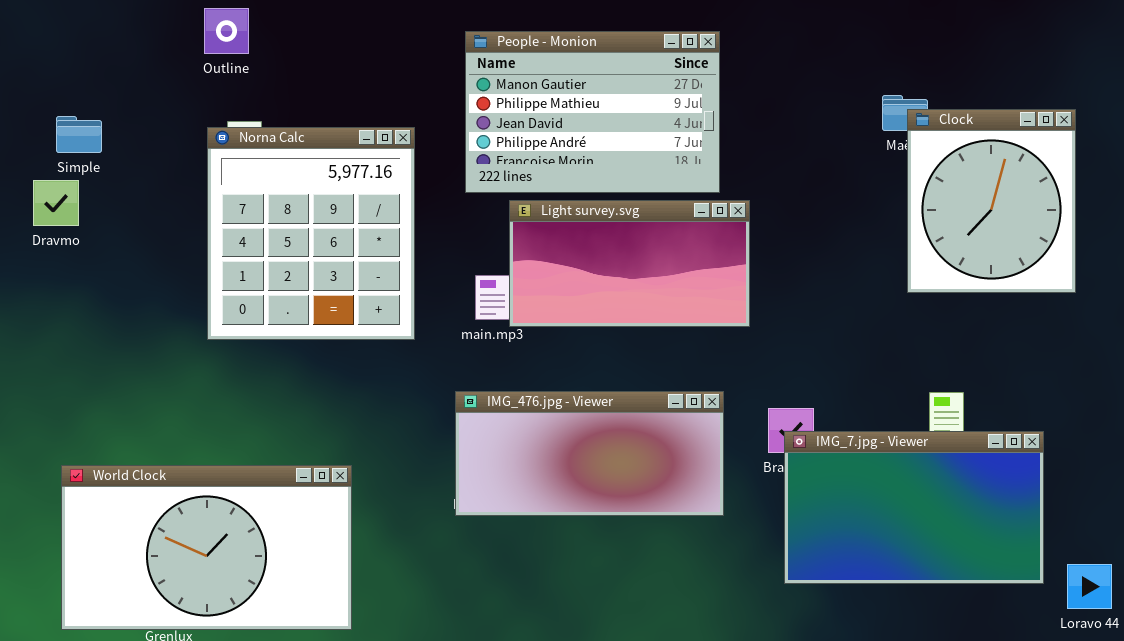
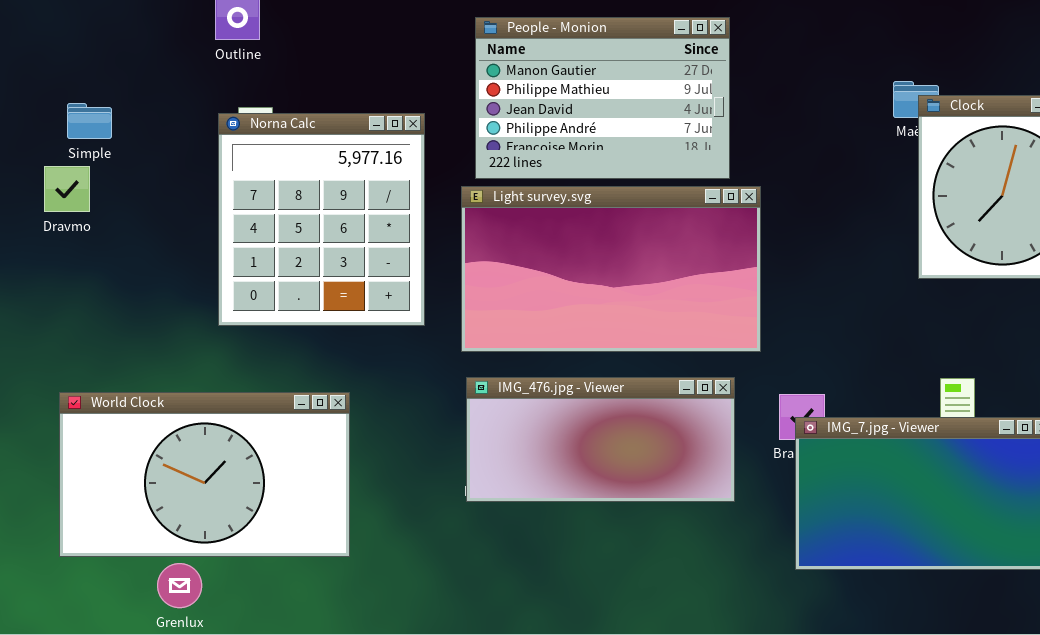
Light survey.svg: [509,200,750,327] -> [461,186,761,352], resized
World Clock: [61,465,352,630] -> [59,392,350,557], moved

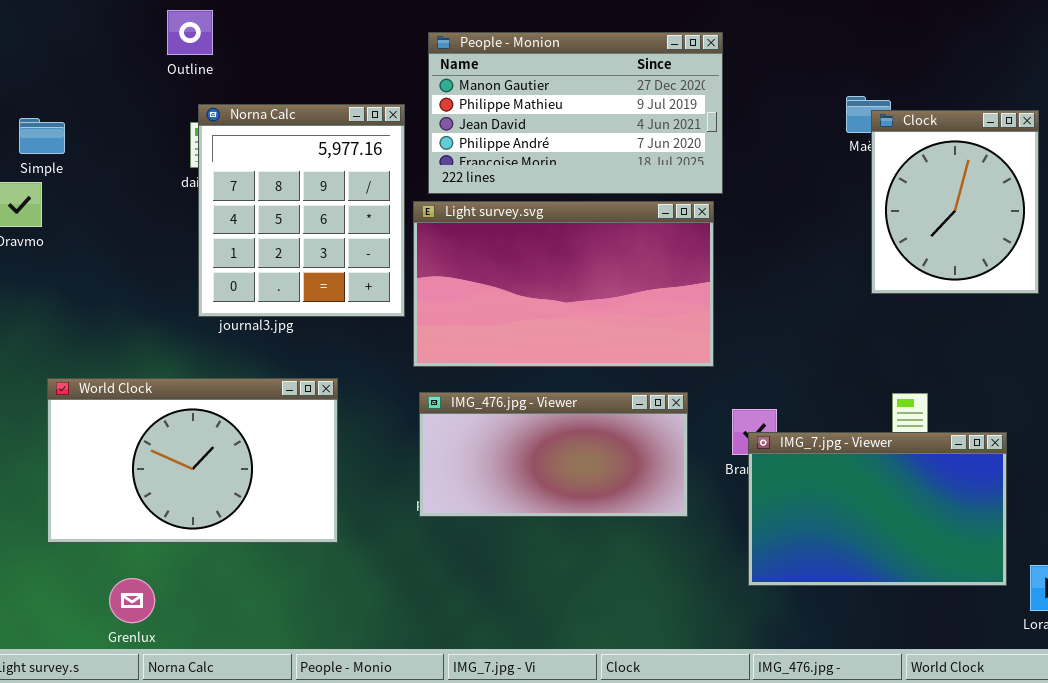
People - Monion: [475,17,730,179] -> [428,32,723,194], resized
Norna Calc: [218,113,425,326] -> [198,104,405,317], moved
World Clock: [59,392,350,557] -> [47,378,338,543], moved

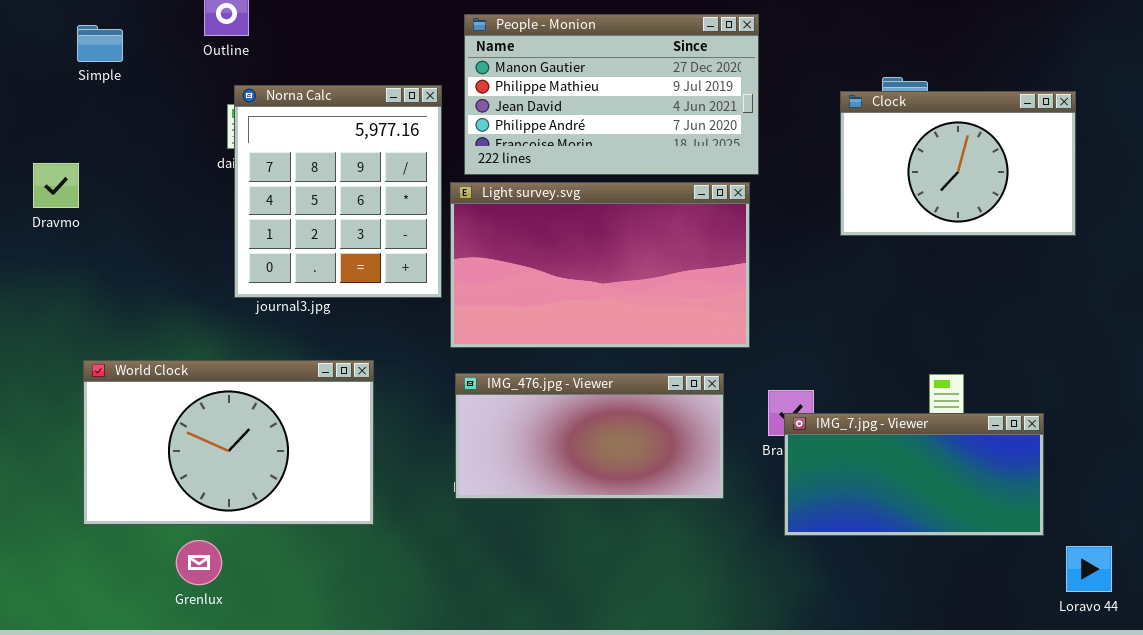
Clock: [871,110,1039,294] -> [840,91,1076,236], resized
Simple: [19,118,65,154] -> [77,25,123,62], moved
IMG_7.jpg - Viewer: [748,432,1007,586] -> [784,413,1044,536], resized
Grenlux: [109,578,155,623] -> [176,540,222,585], moved

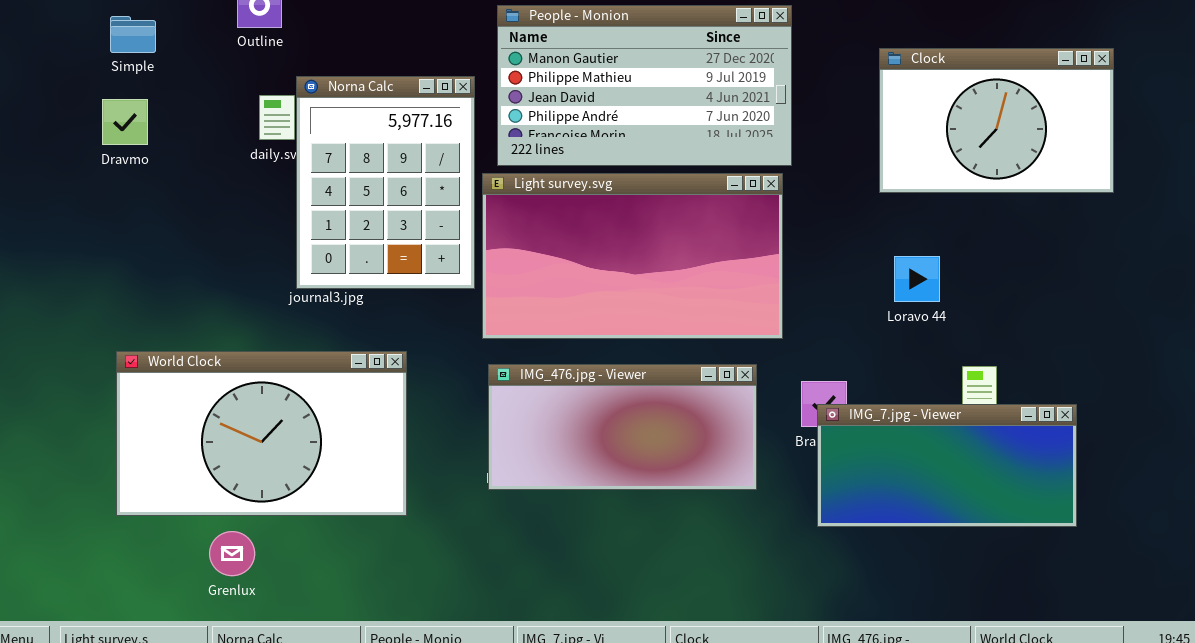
Norna Calc: [234,85,442,298] -> [296,76,475,289], resized
Clock: [840,91,1076,236] -> [879,48,1114,193], moved
Dravmo: [33,163,79,208] -> [102,99,148,145], moved
Loravo 44: [1066,546,1112,592] -> [894,256,940,302], moved

